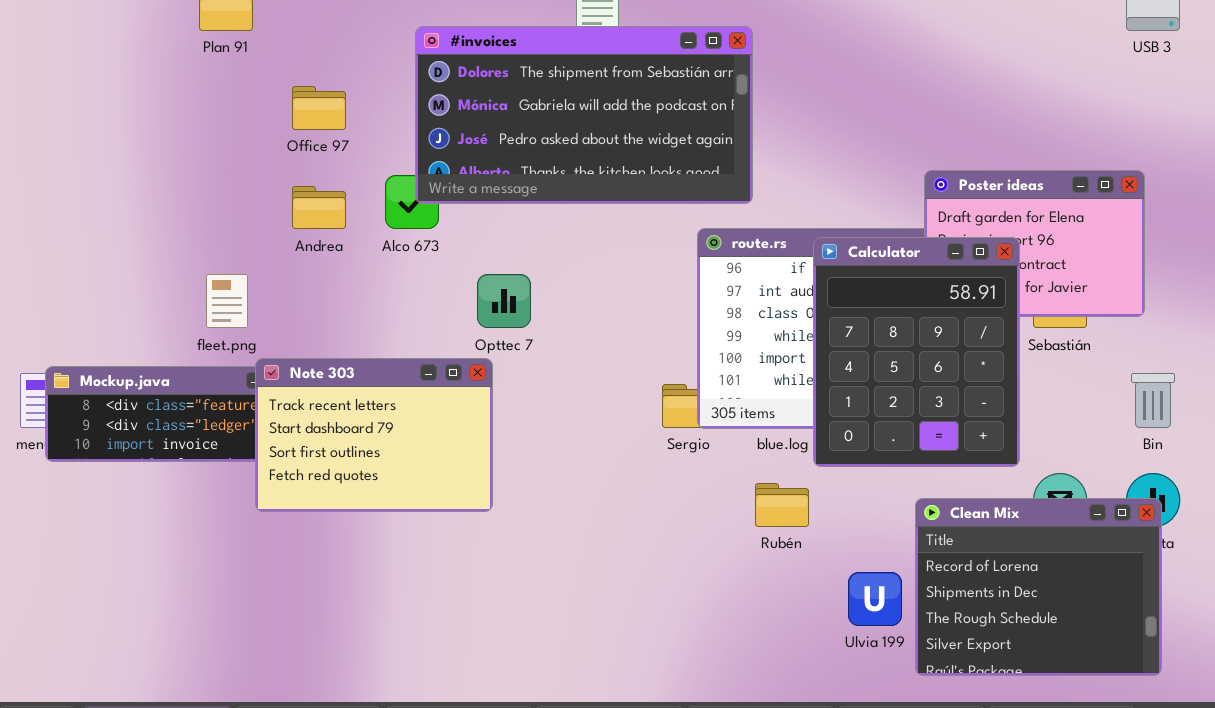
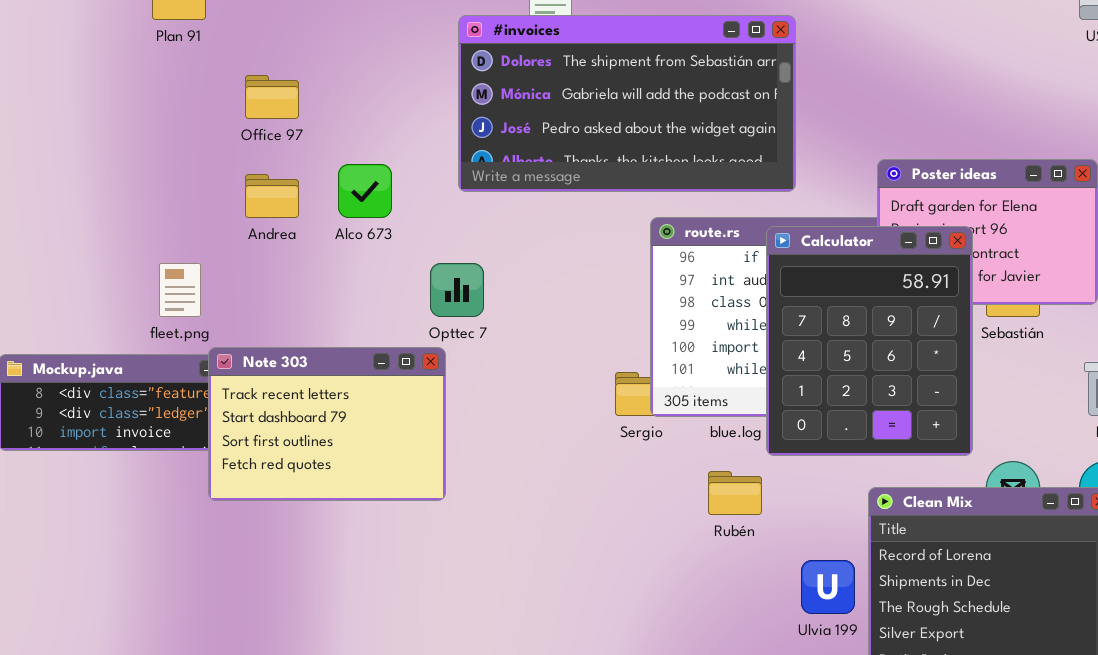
#invoices: [415,26,753,204] -> [458,15,796,192], moved

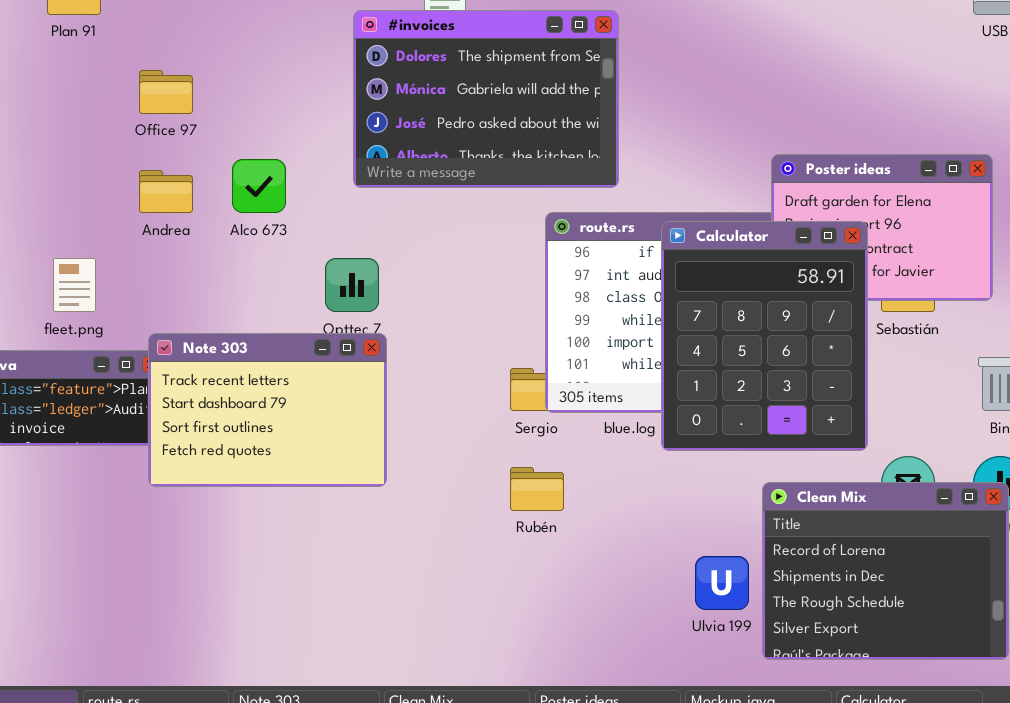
#invoices: [458,15,796,192] -> [353,10,619,188], resized
Note 303: [208,347,446,501] -> [148,333,387,487], moved
Rubén: [708,471,762,515] -> [510,467,564,511], moved

